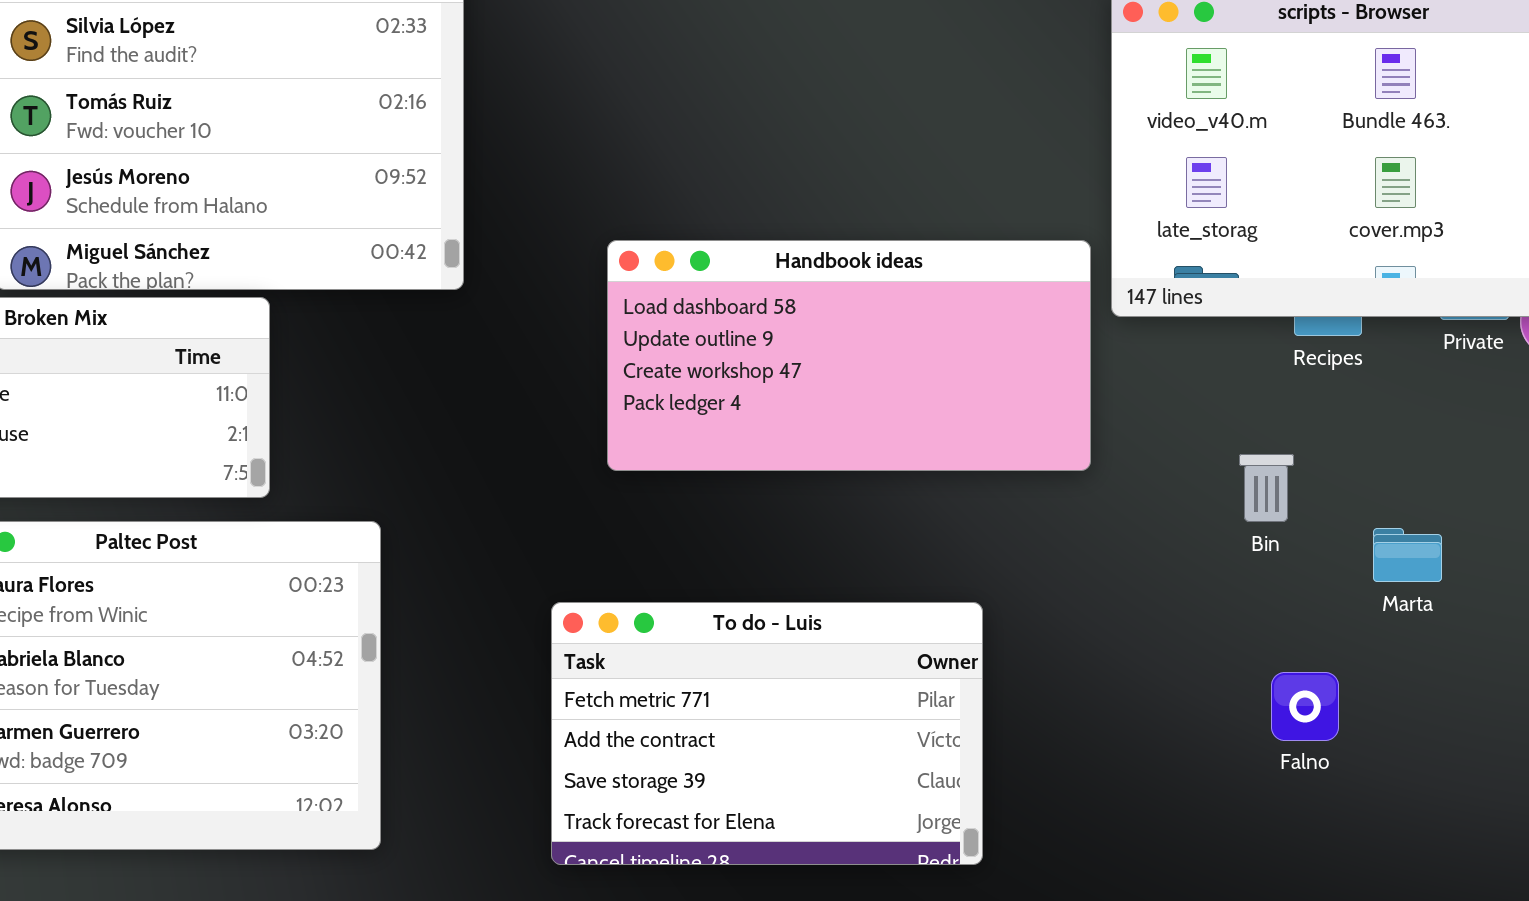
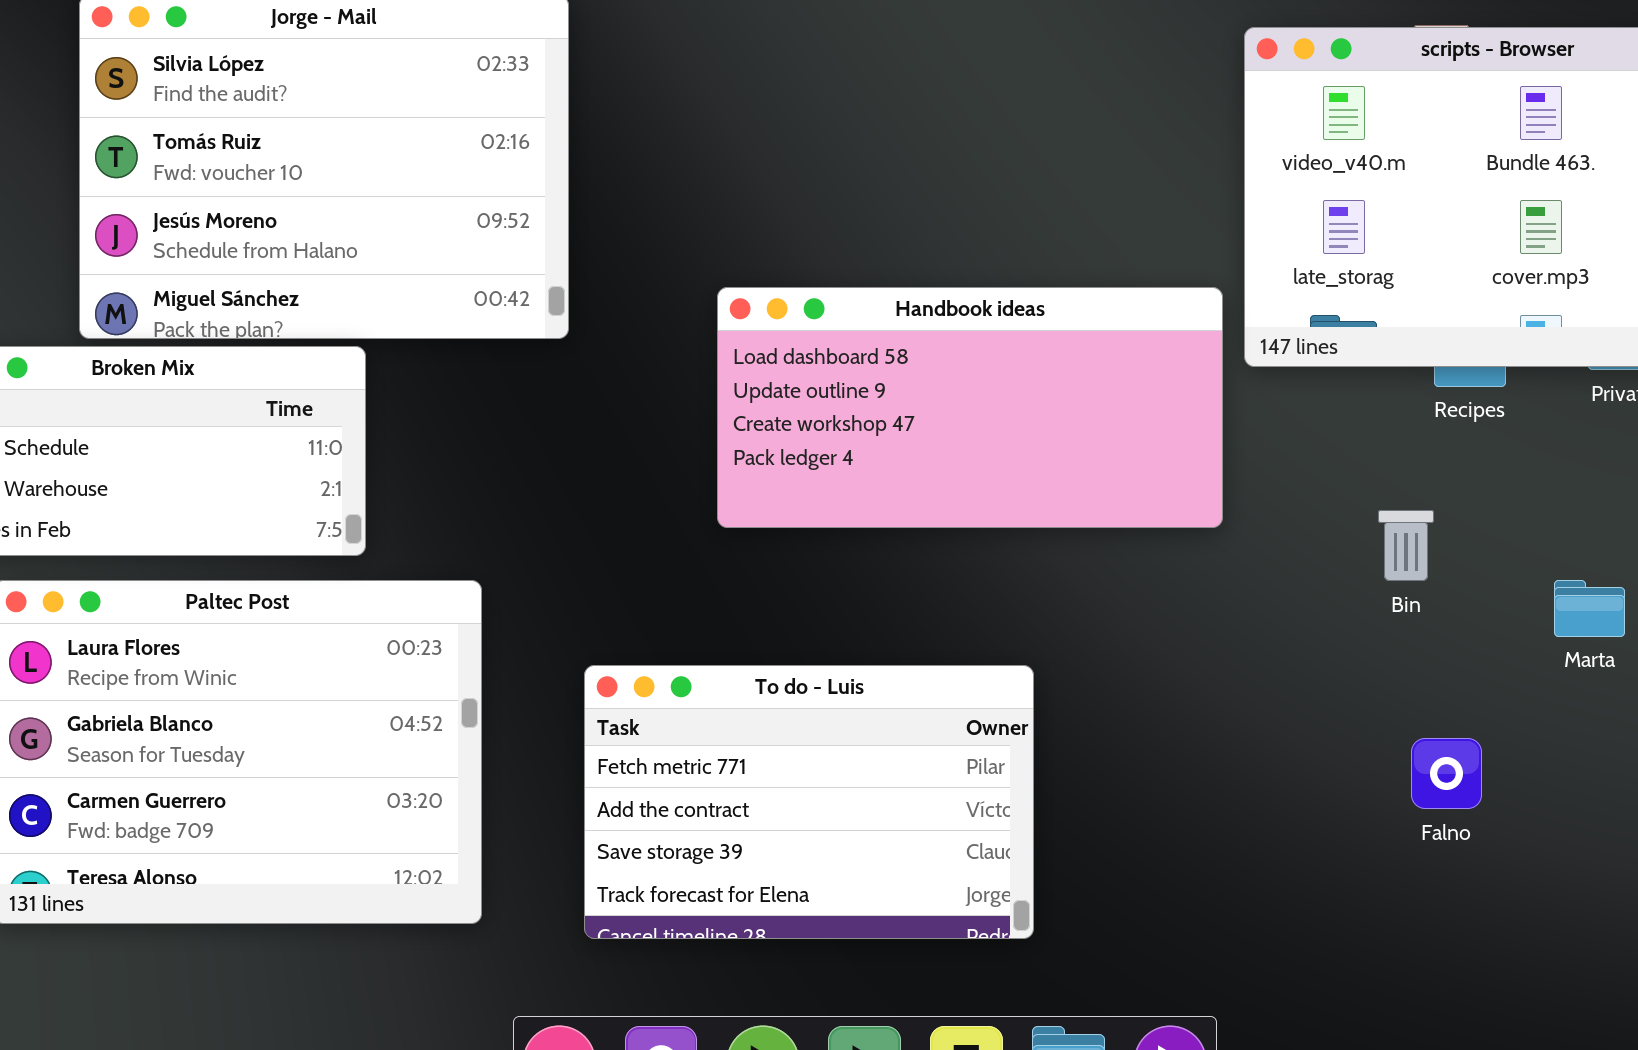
Marta: [1373,528,1442,582] -> [1554,580,1625,637], moved
To do - Luis: [551,602,983,865] -> [584,665,1034,939], moved

